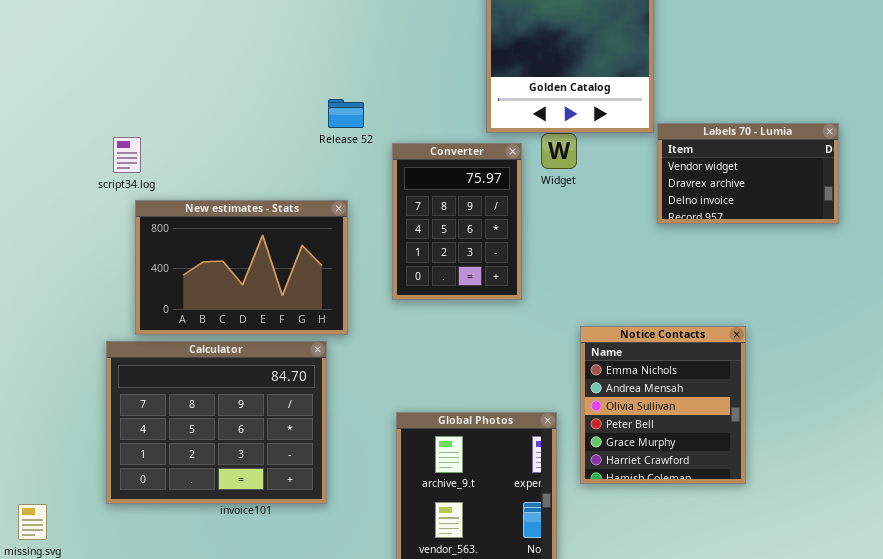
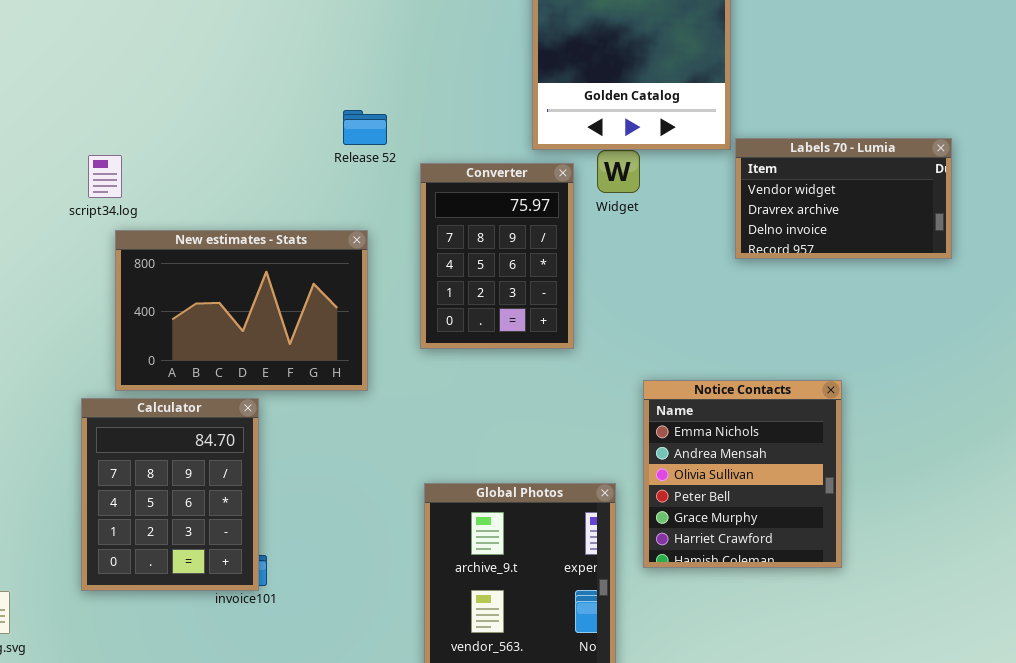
Calculator: [106,341,327,504] -> [81,398,259,591], resized

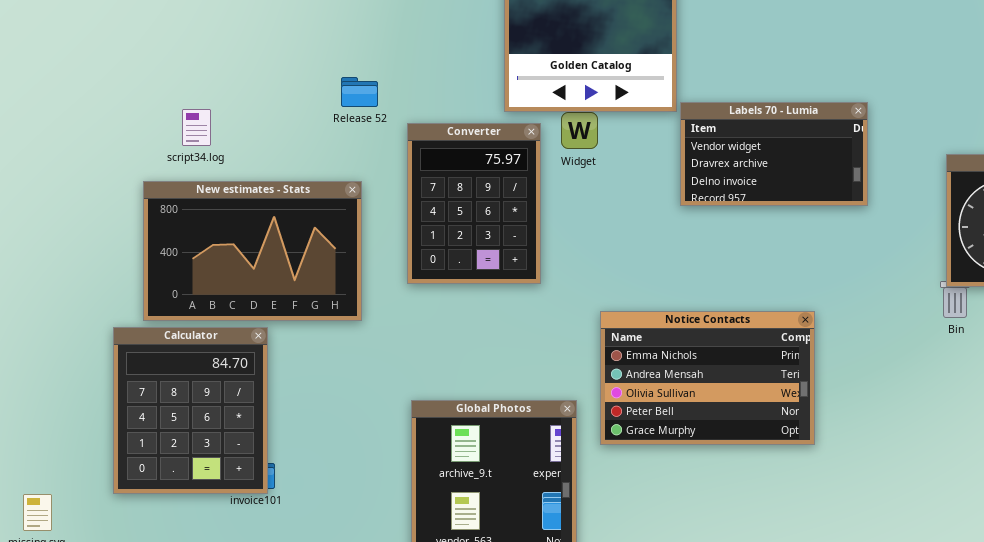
script34.log: [88,155,122,198] -> [182,109,211,146], moved
Notice Contacts: [643,380,842,568] -> [600,311,815,445], resized

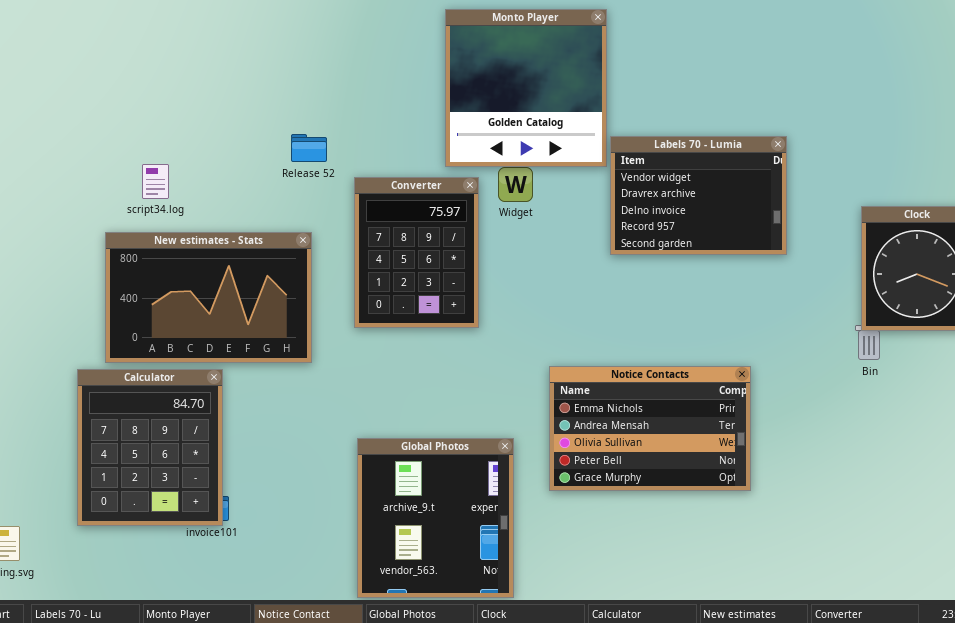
Labels 70 - Lumia: [680,102,868,206] -> [610,136,787,255], resized
Notice Contacts: [600,311,815,445] -> [549,366,751,491], moved

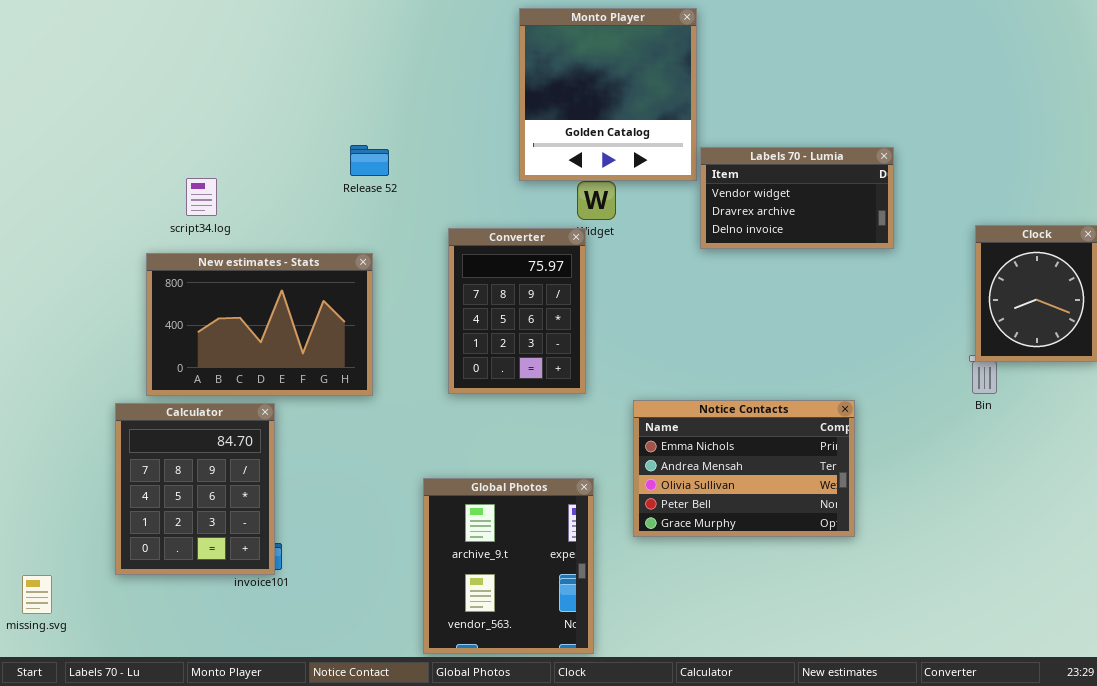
Labels 70 - Lumia: [610,136,787,255] -> [700,147,894,249], resized
Converter: [354,177,479,328] -> [448,228,586,394], moved

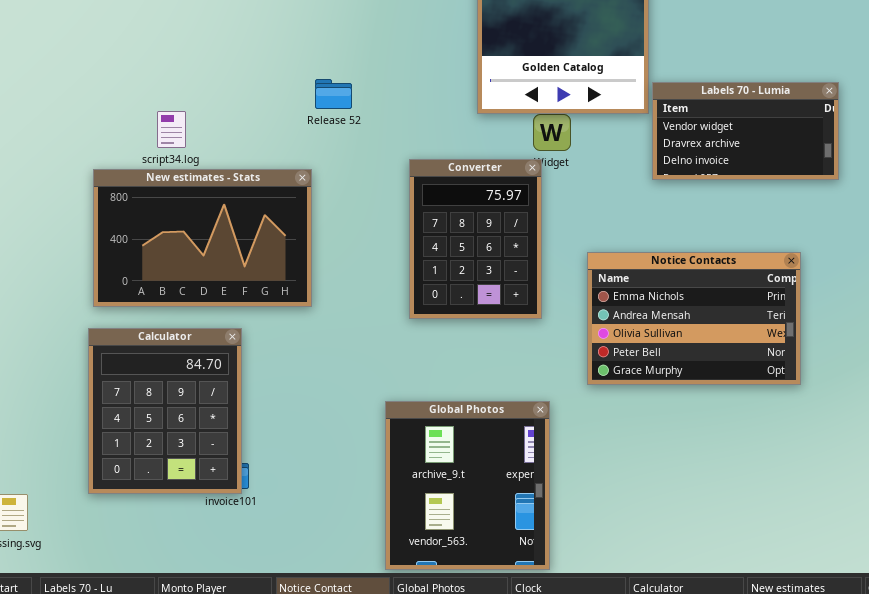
New estimates - Stats: [146,253,373,396] -> [93,169,312,307], moved
Notice Contacts: [633,400,855,537] -> [587,252,801,385], moved

